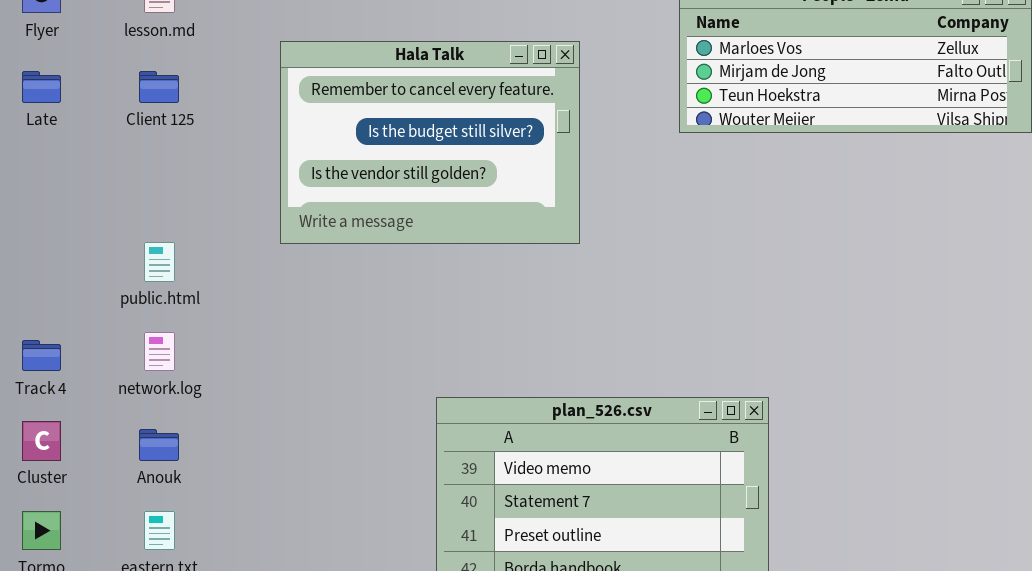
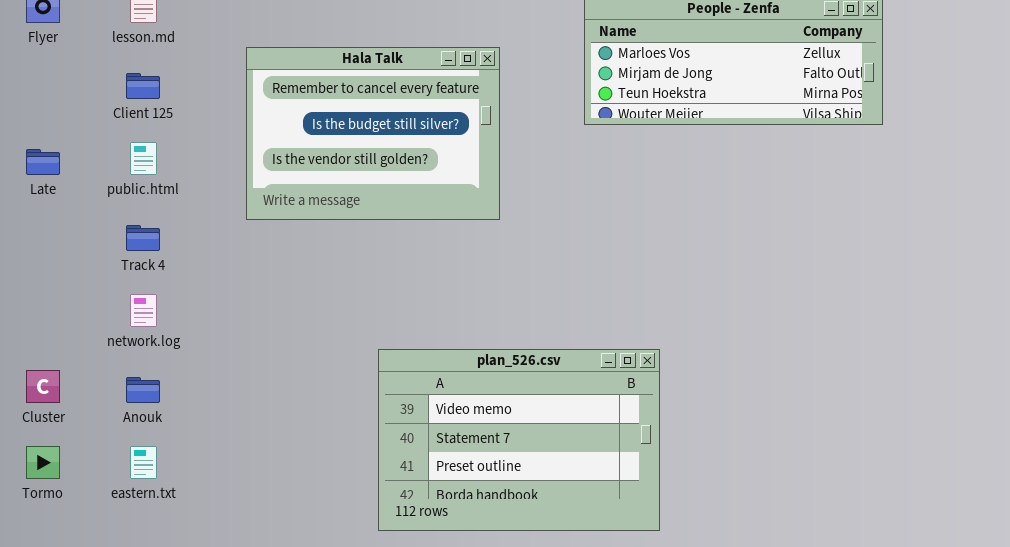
Late: [22,71,61,103] -> [26,149,60,175], moved
public.html: [144,242,175,282] -> [130,142,157,175], moved
Track 4: [22,340,61,371] -> [126,225,160,251], moved

